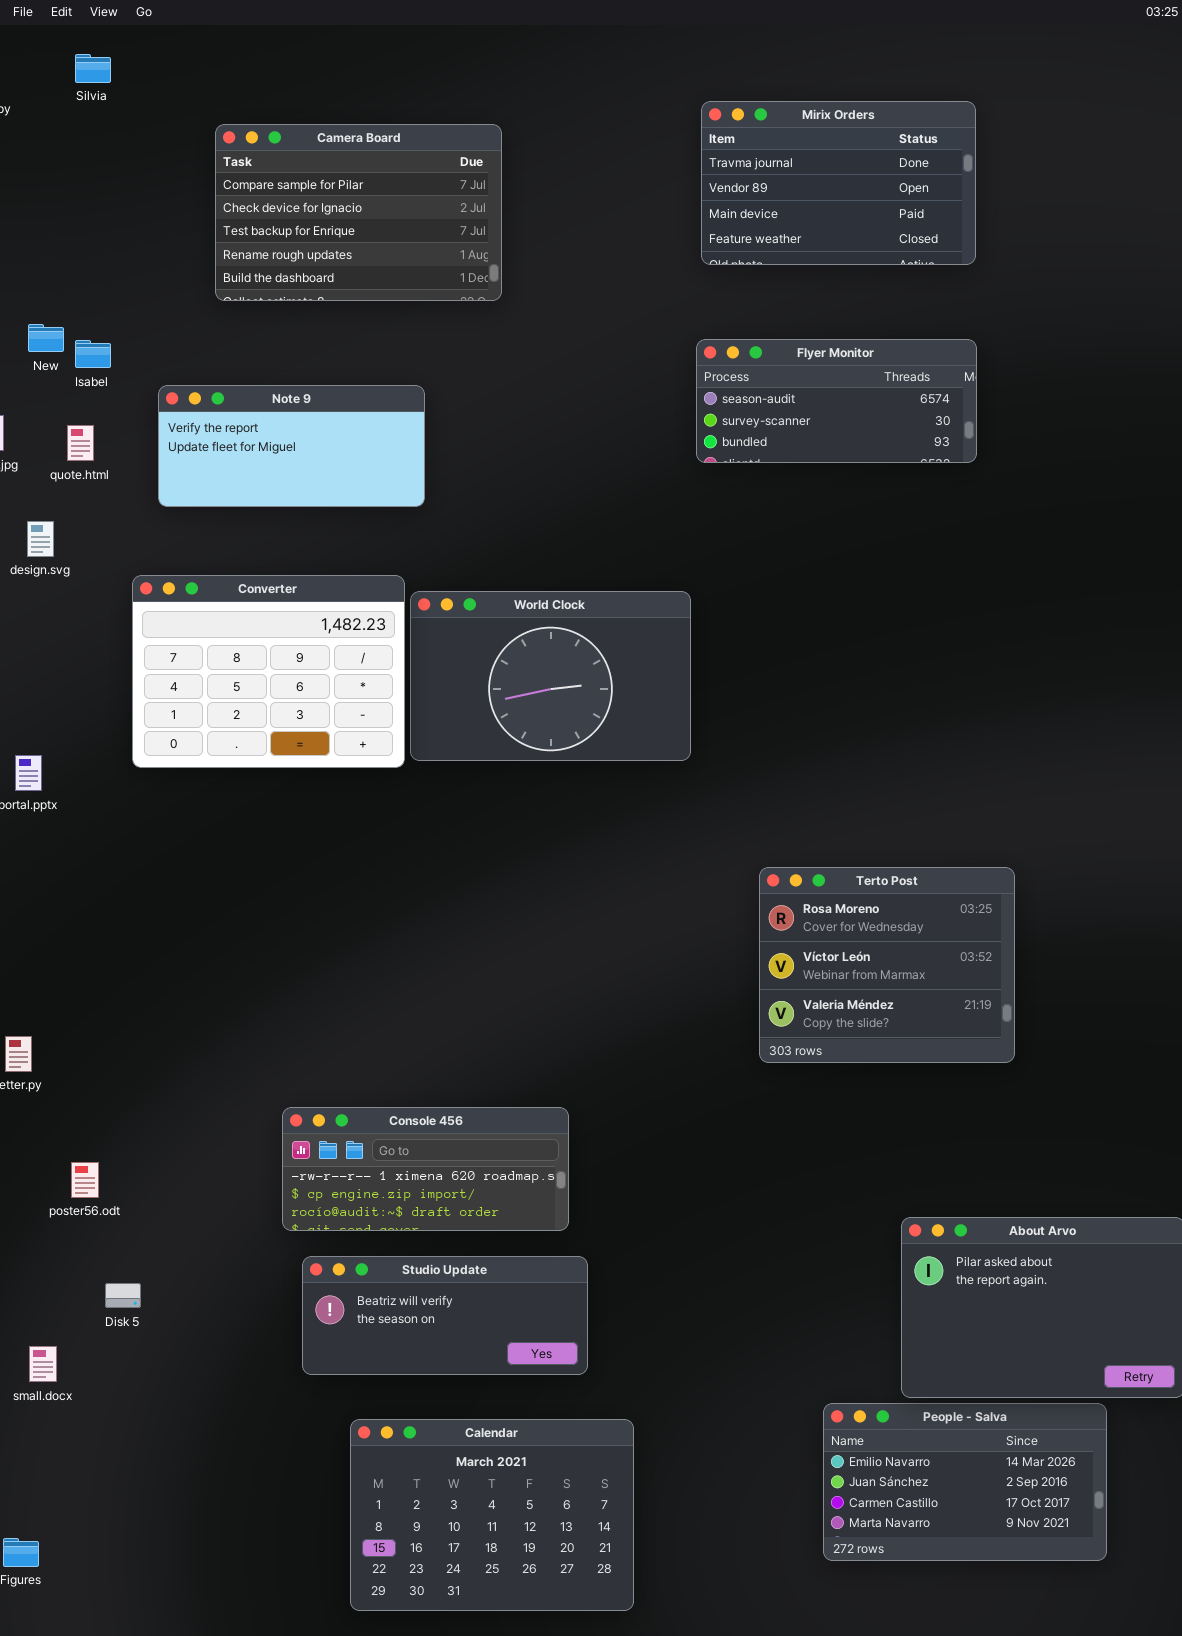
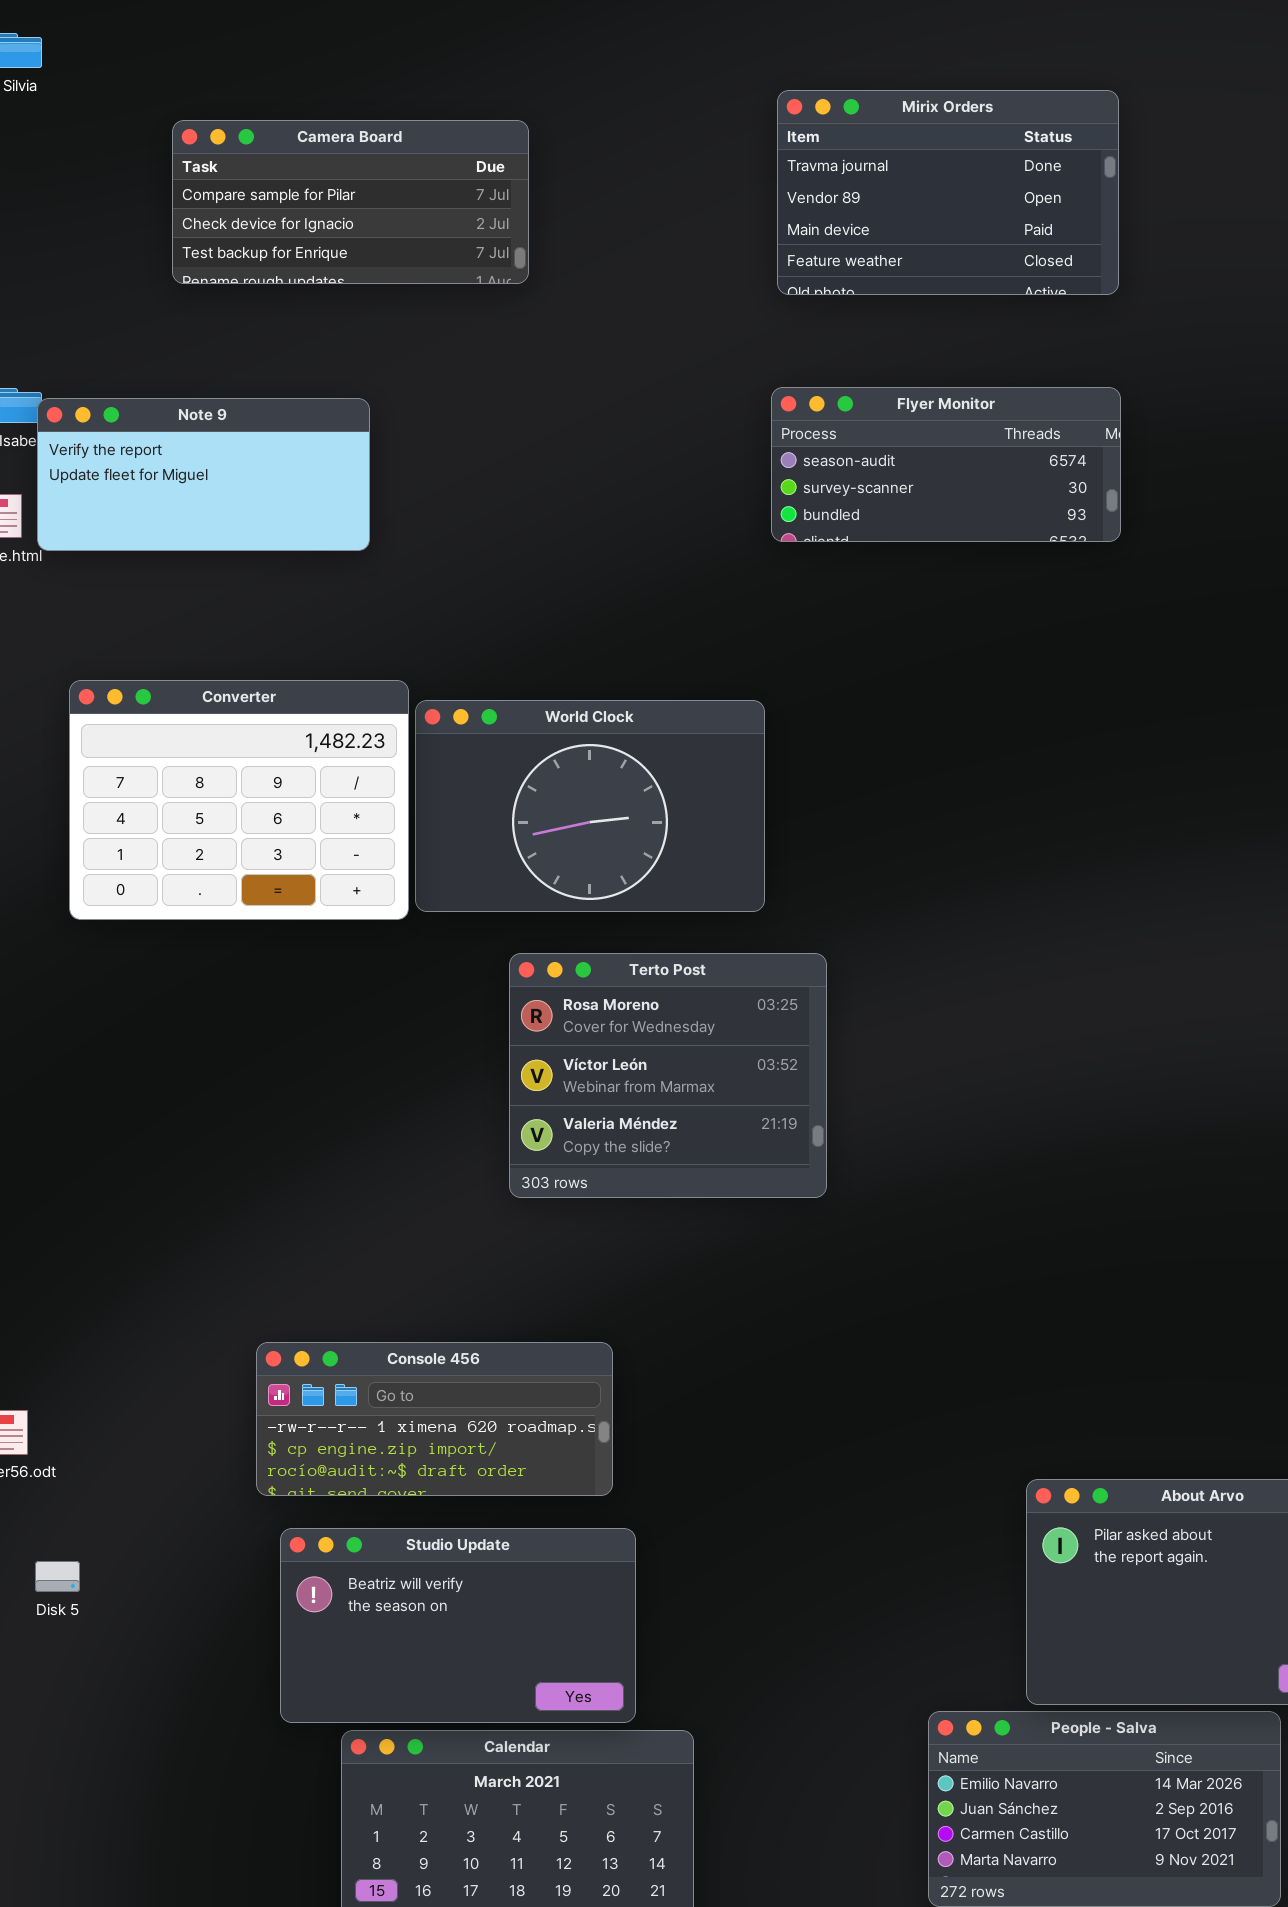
Camera Board: [215,124,502,301] -> [172,120,529,284], resized
Note 9: [158,385,425,507] -> [37,398,370,551], moved
Terto Post: [759,867,1015,1063] -> [509,953,827,1198], moved
Studio Update: [302,1256,588,1375] -> [280,1528,636,1723], resized

